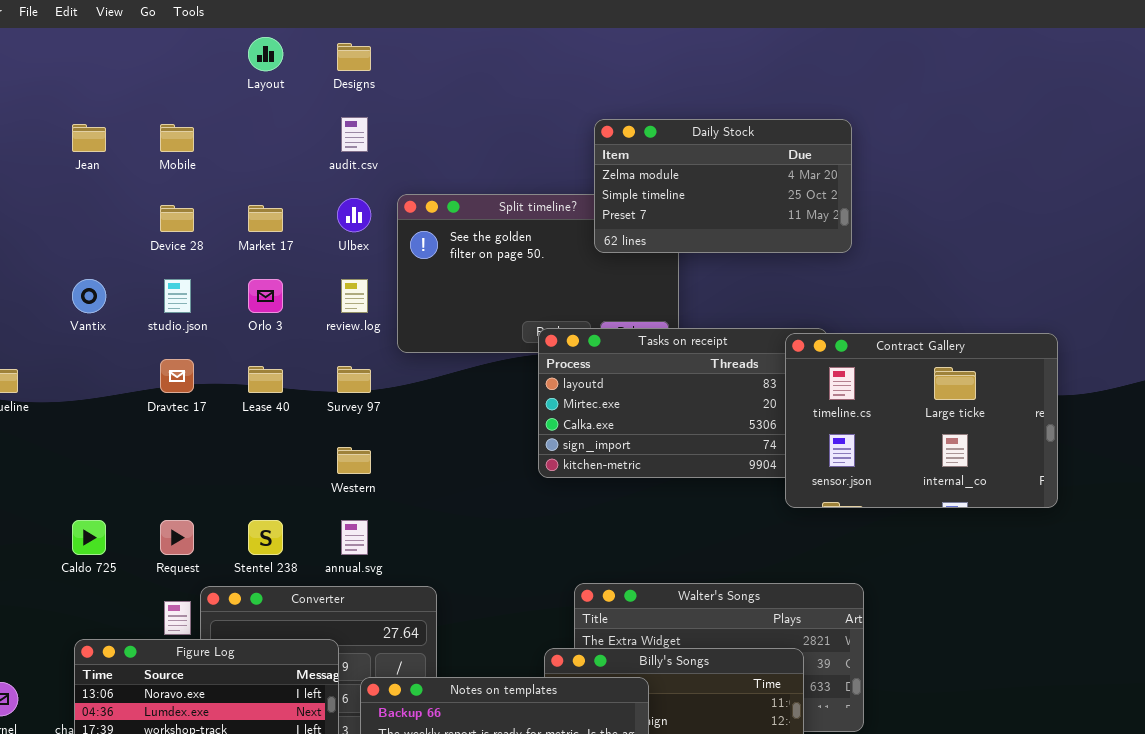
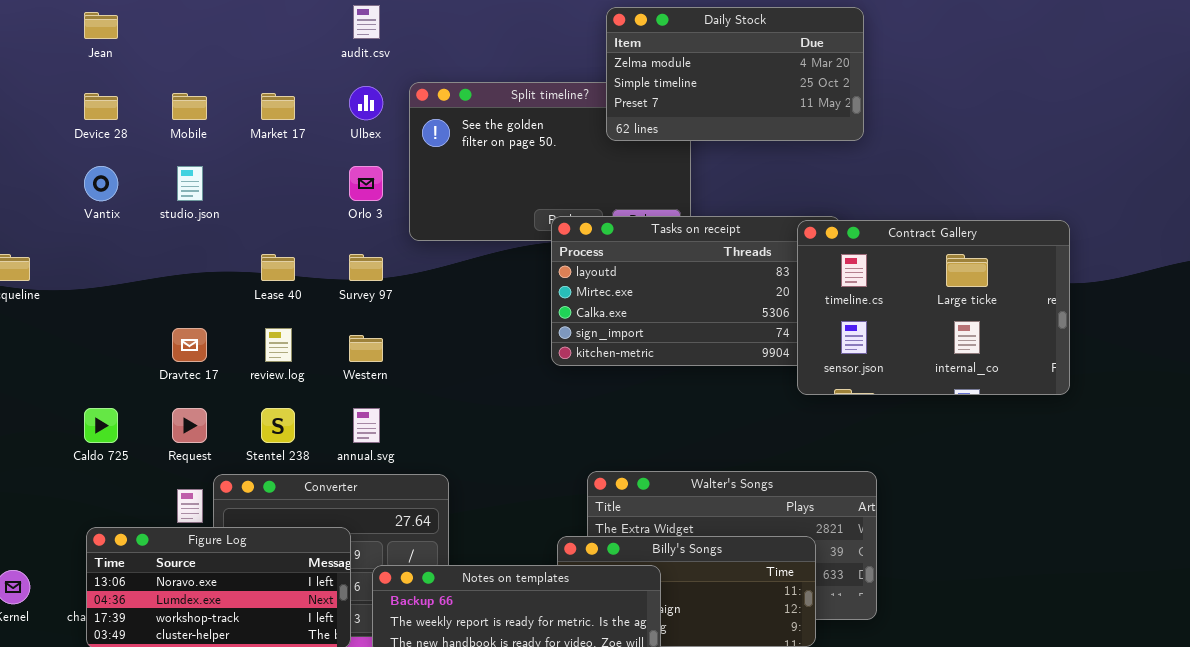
Mobile: [160,124,194,152] -> [172,93,207,120], moved
Device 28: [160,205,194,232] -> [84,93,118,120], moved
Orlo 3: [248,279,283,313] -> [349,166,383,201], moved
review.log: [341,279,368,313] -> [265,328,292,362], moved
Dravtec 17: [160,359,194,393] -> [172,328,207,362], moved

